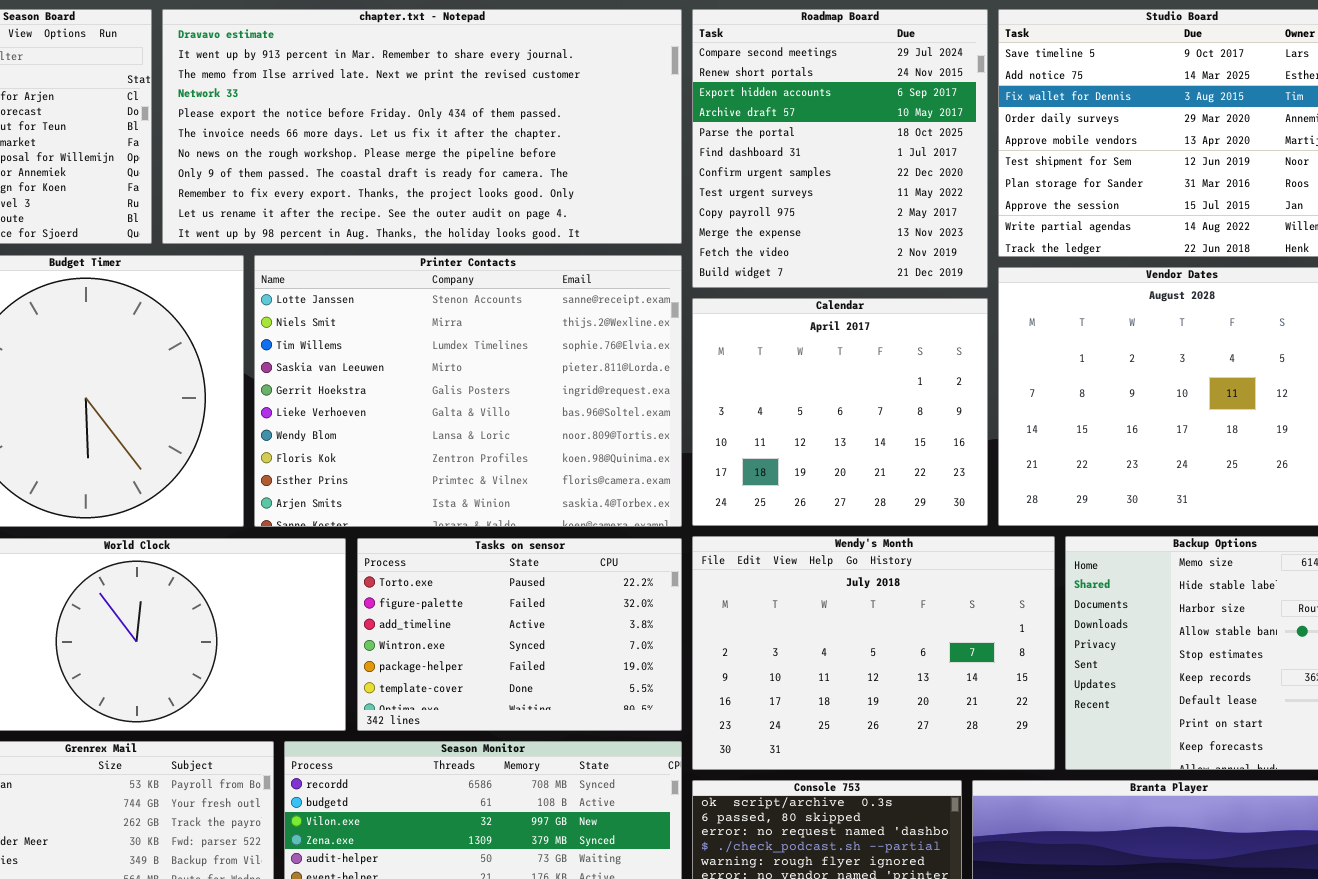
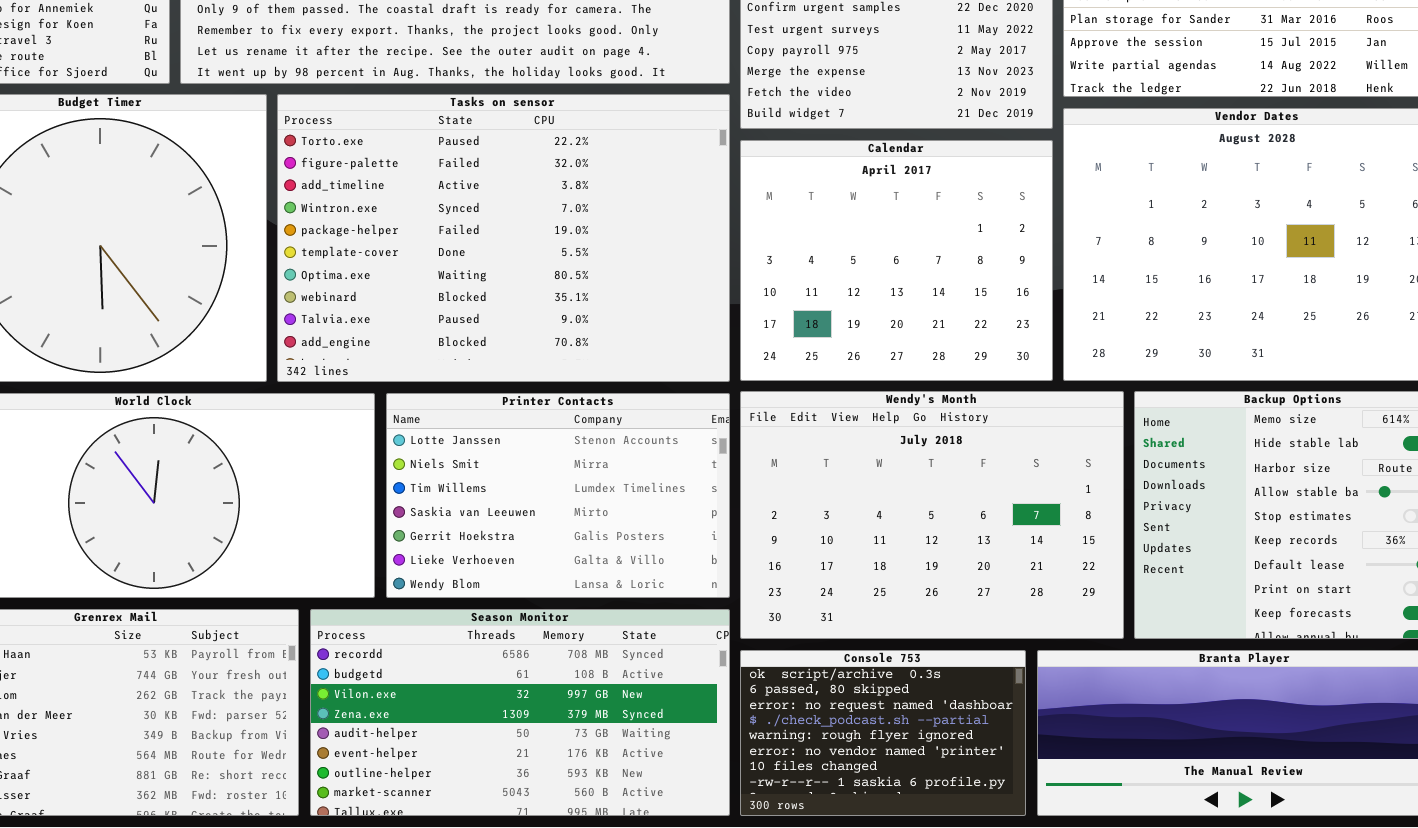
Printer Contacts: [254,255,682,527] -> [386,393,730,598], moved, resized
Tasks on sensor: [357,538,682,731] -> [277,94,730,382], moved, resized

